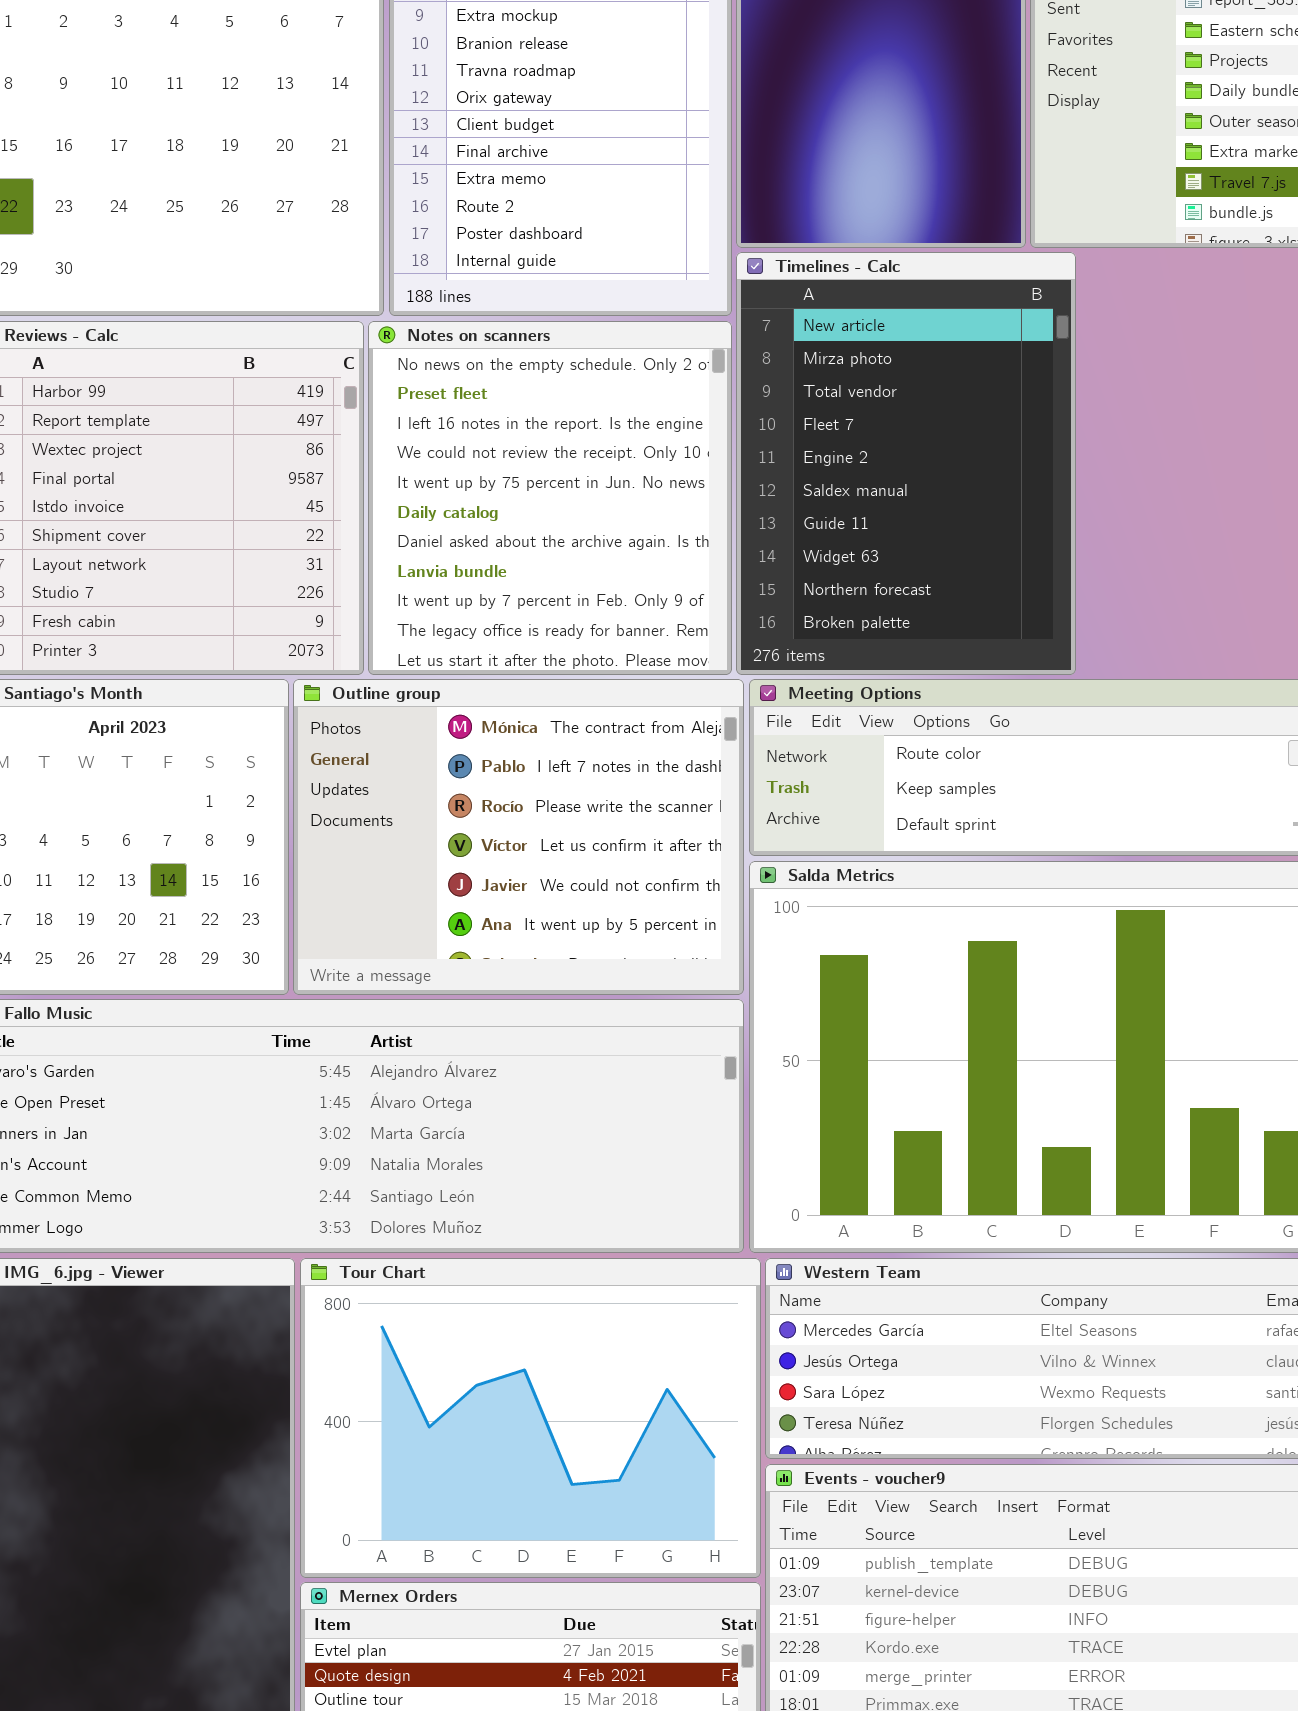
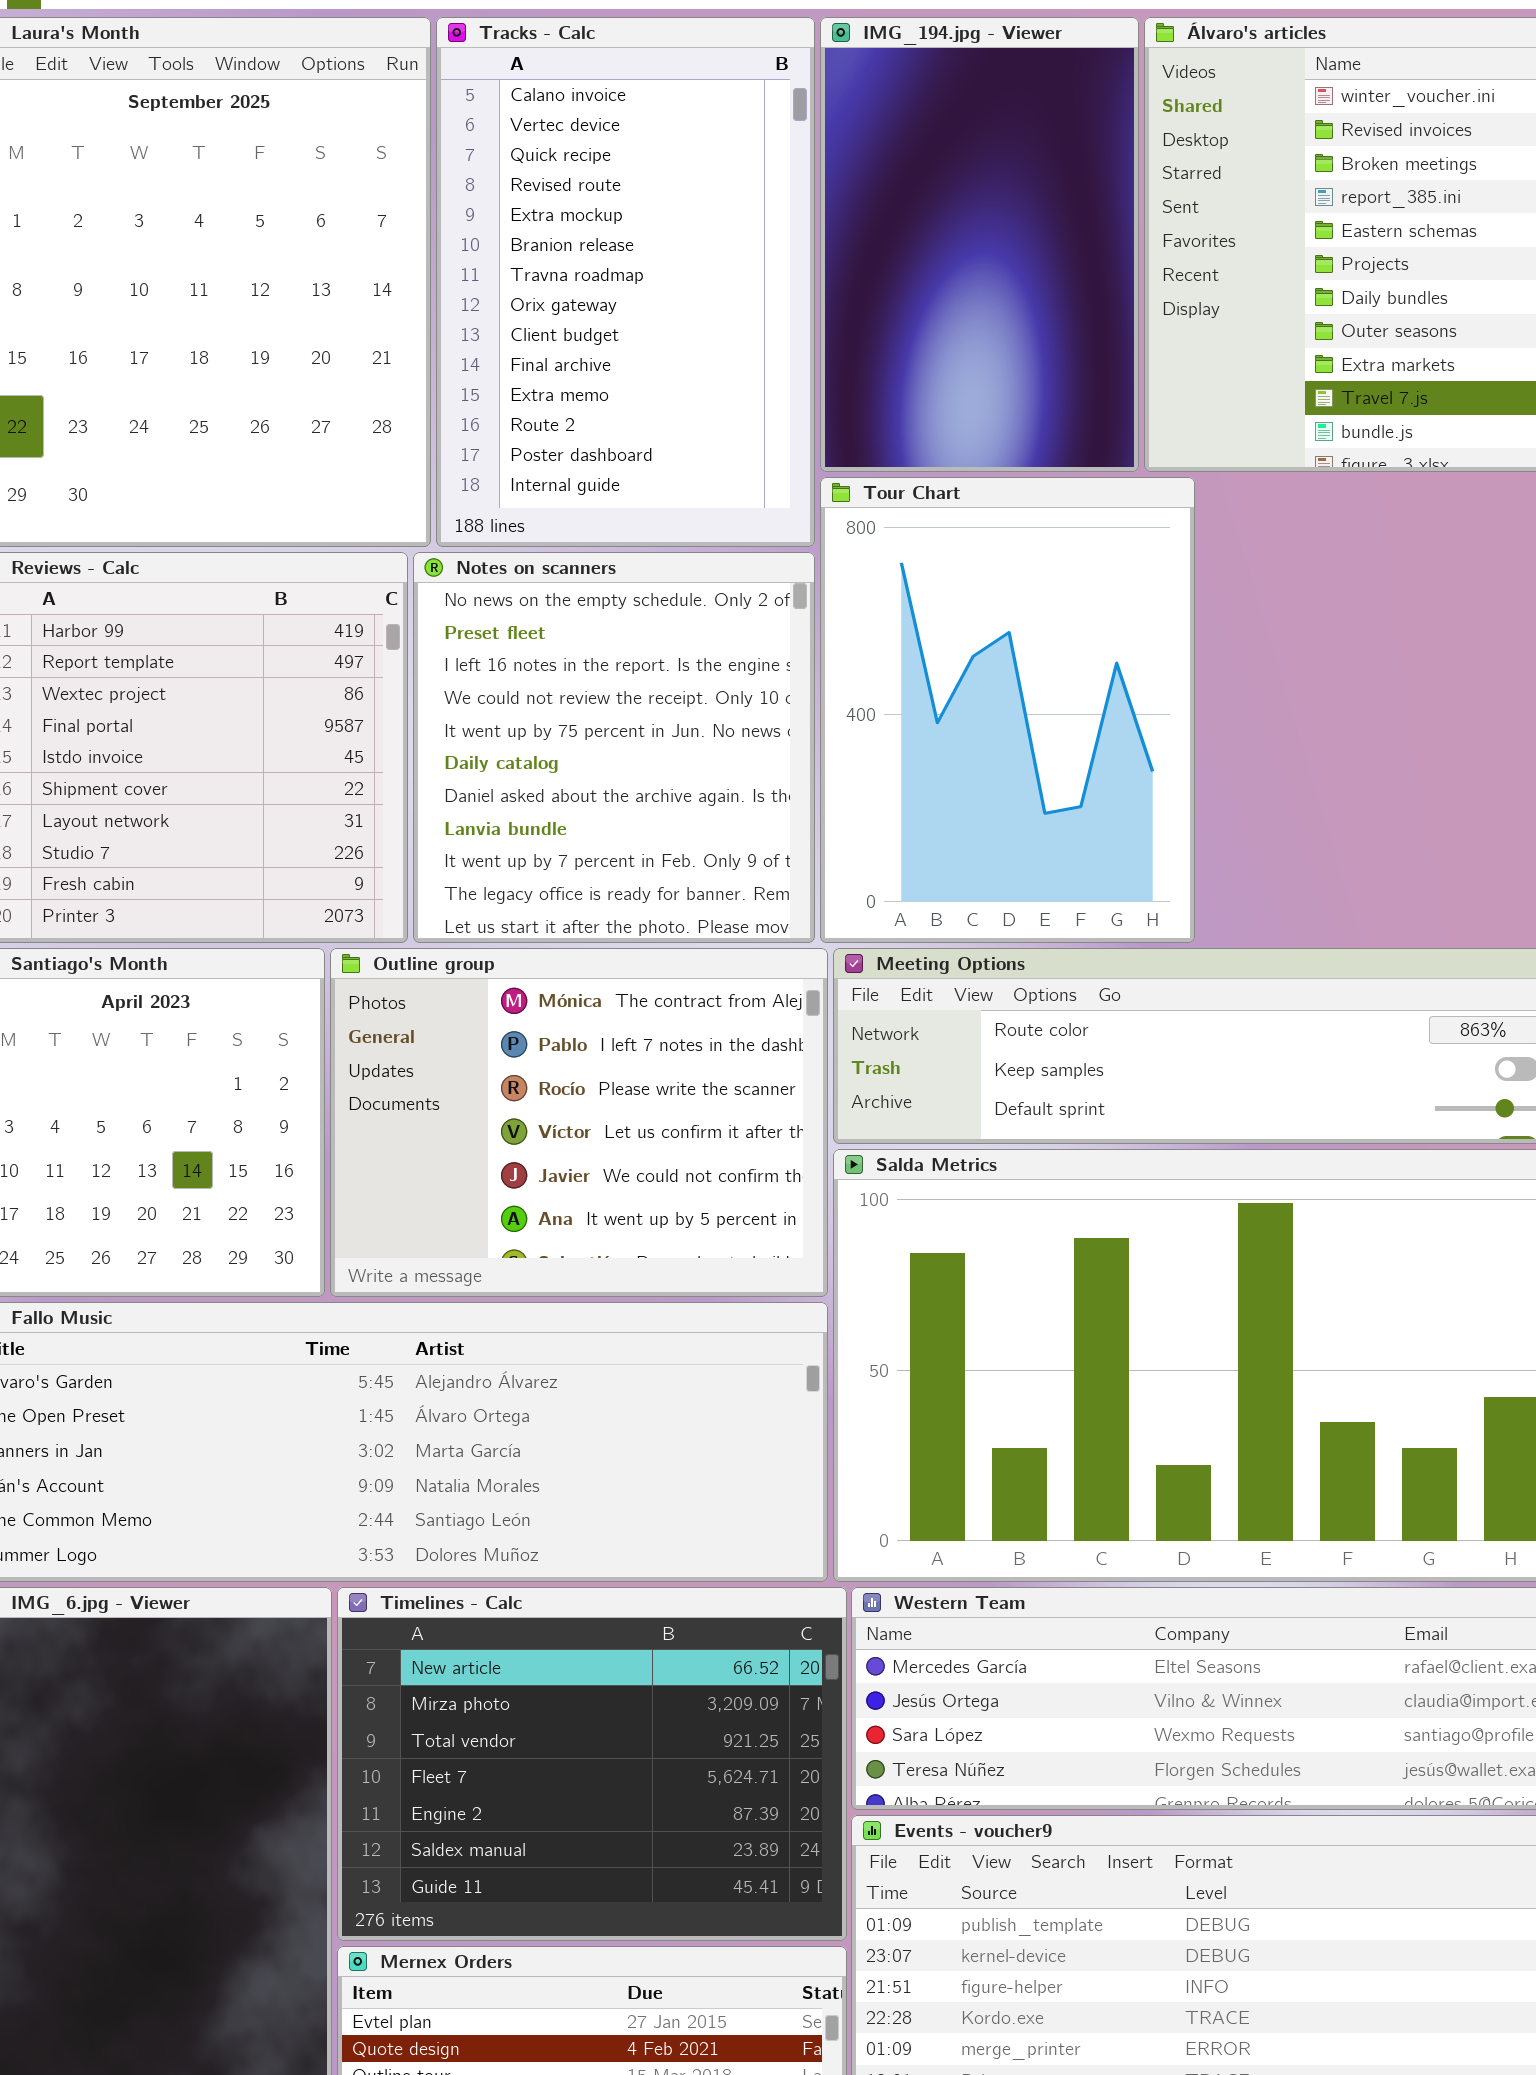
Timelines - Calc: [736,252,1076,675] -> [337,1587,847,1941], moved, resized
Tour Chart: [300,1258,761,1578] -> [820,477,1195,943], moved, resized

